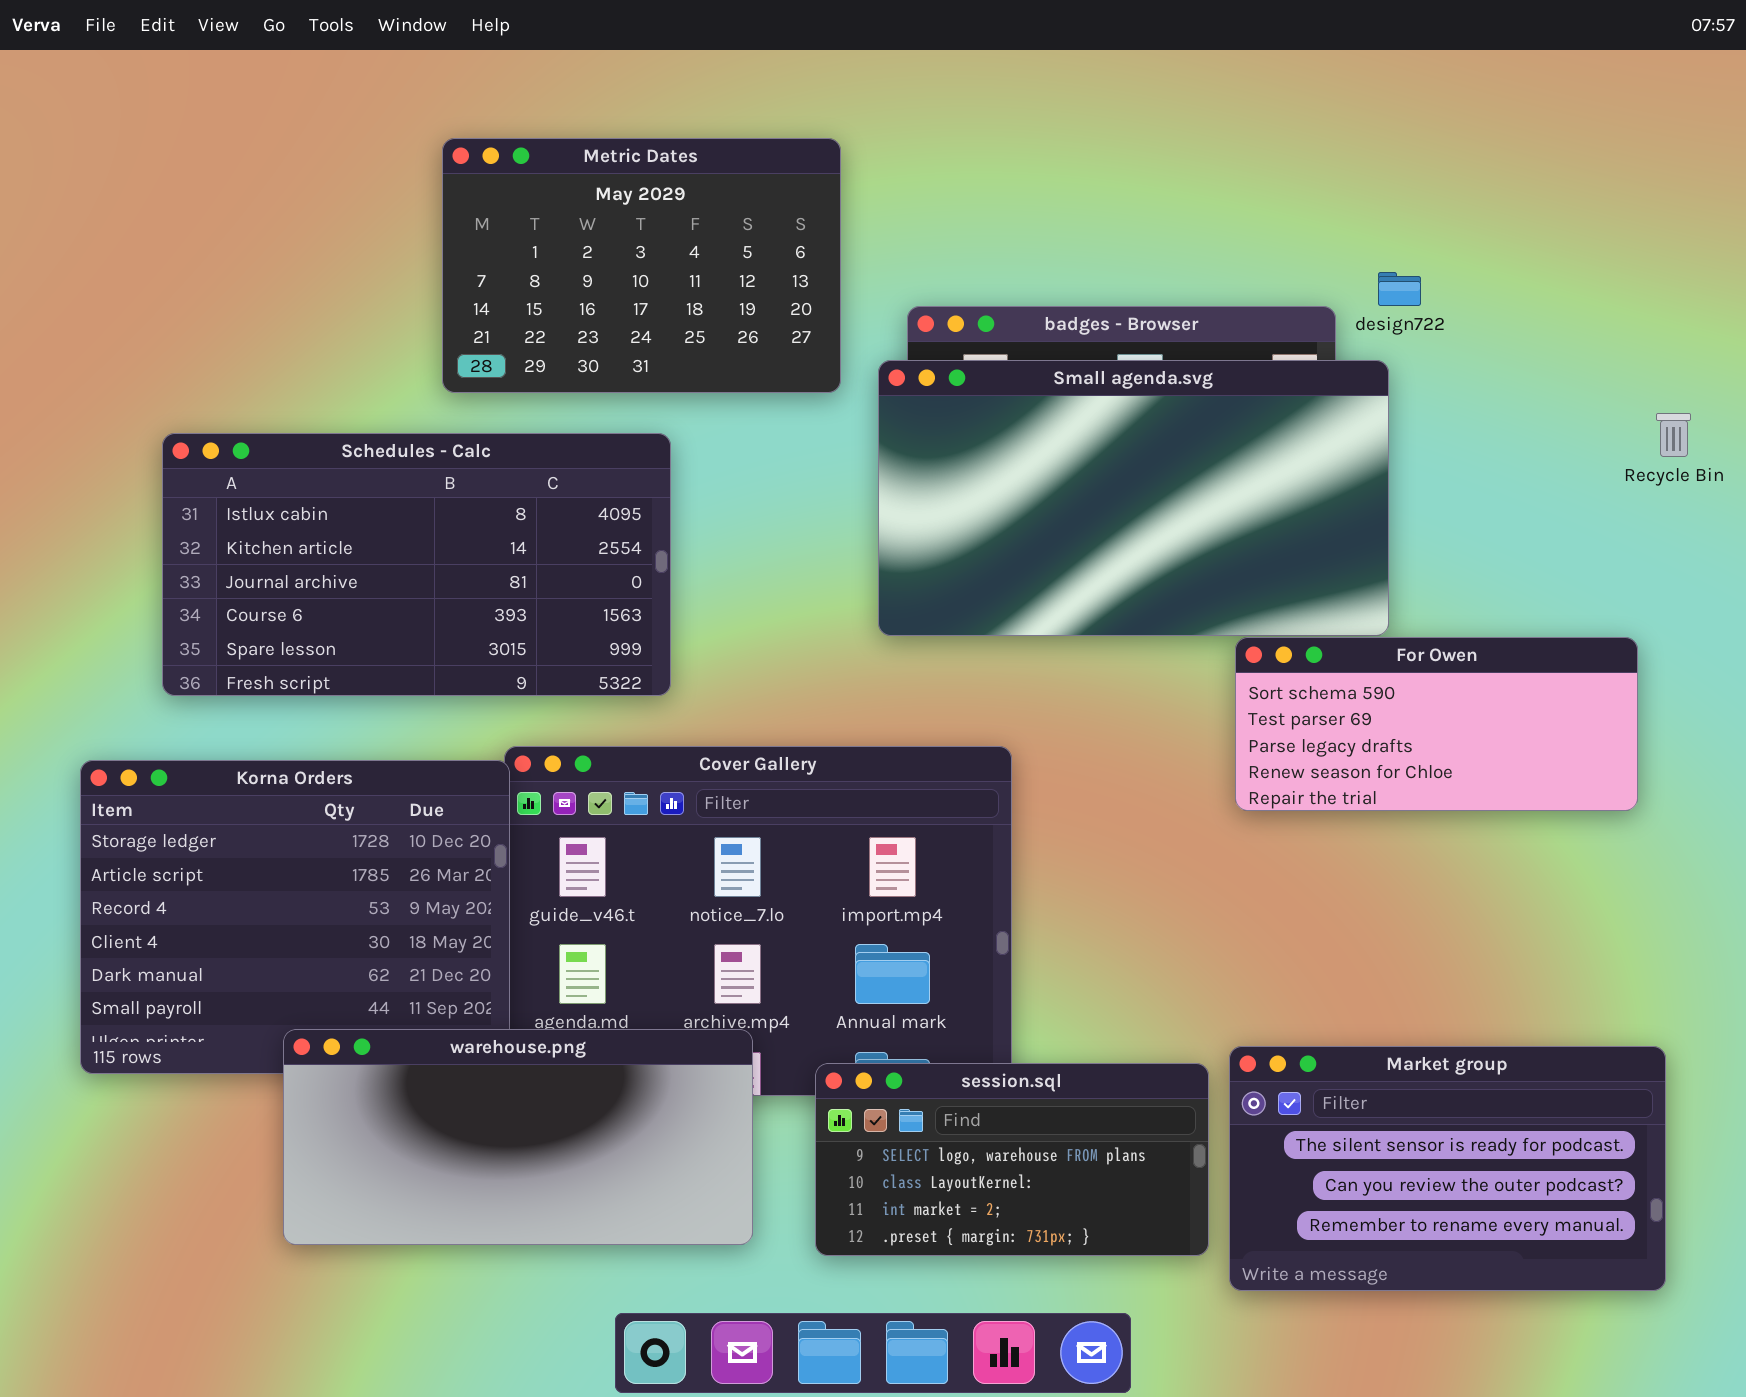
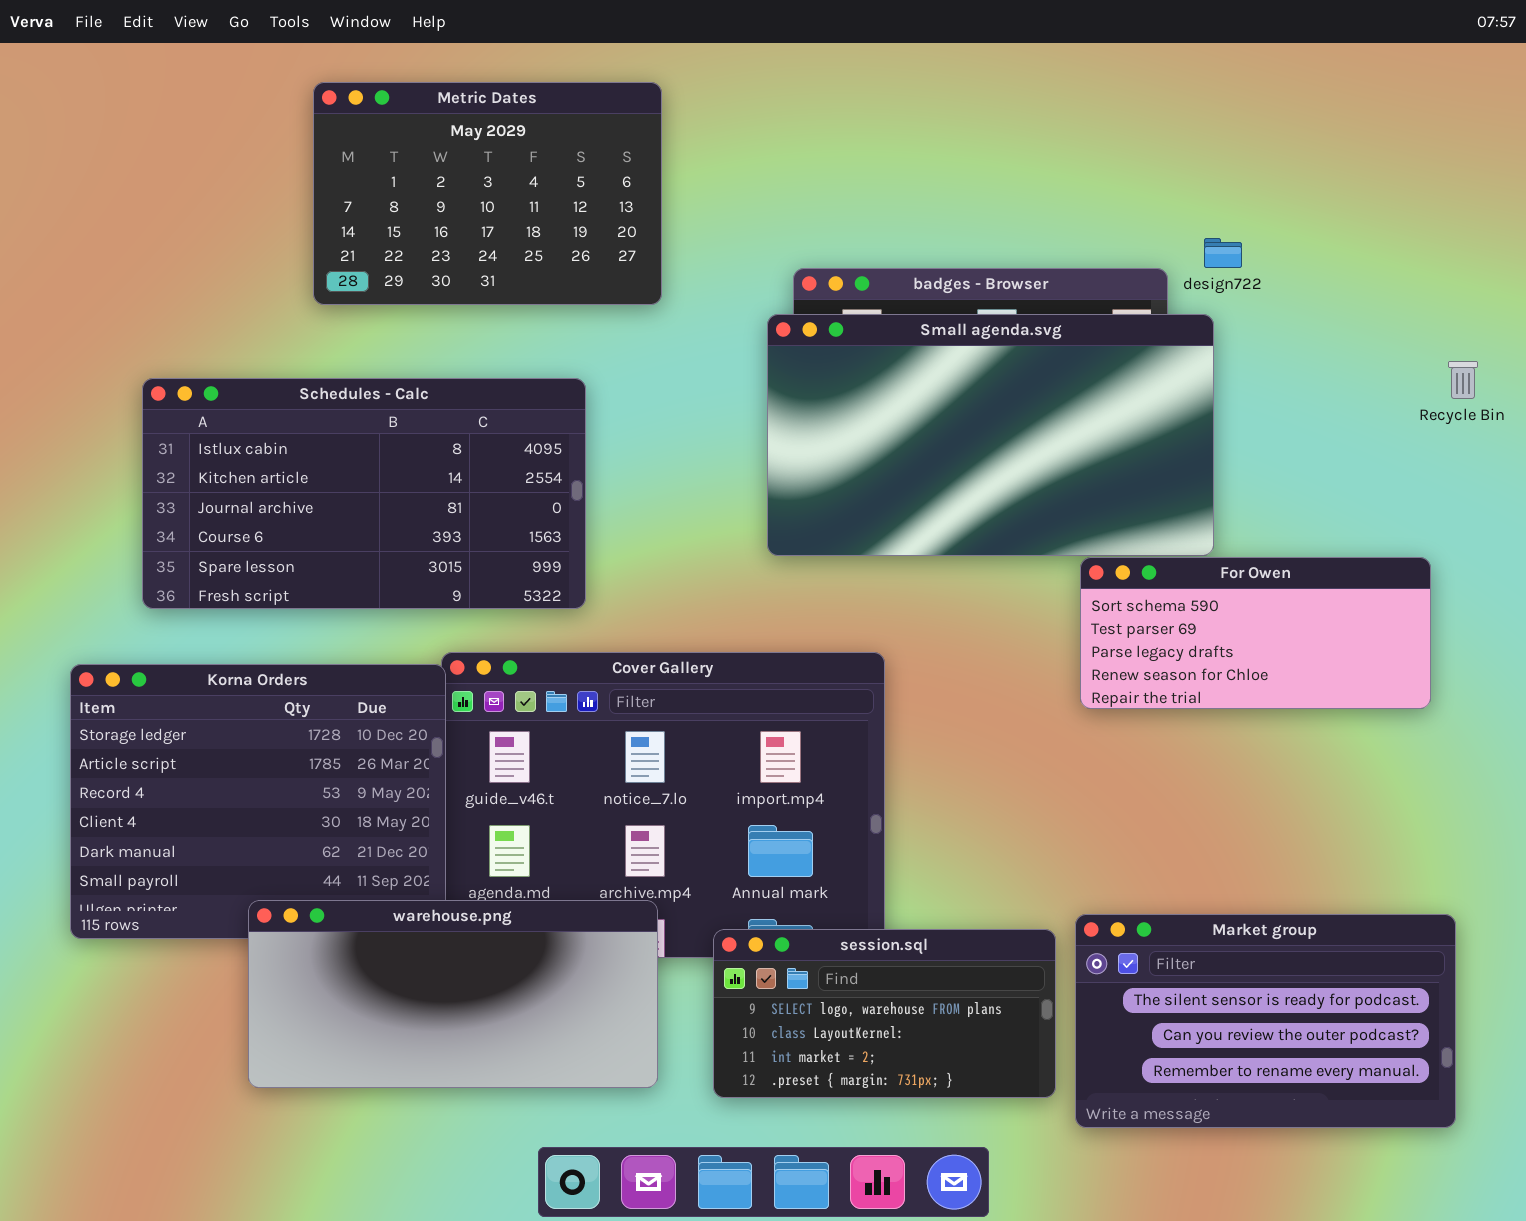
Metric Dates: [442,138,841,393] -> [313,82,662,305], moved

